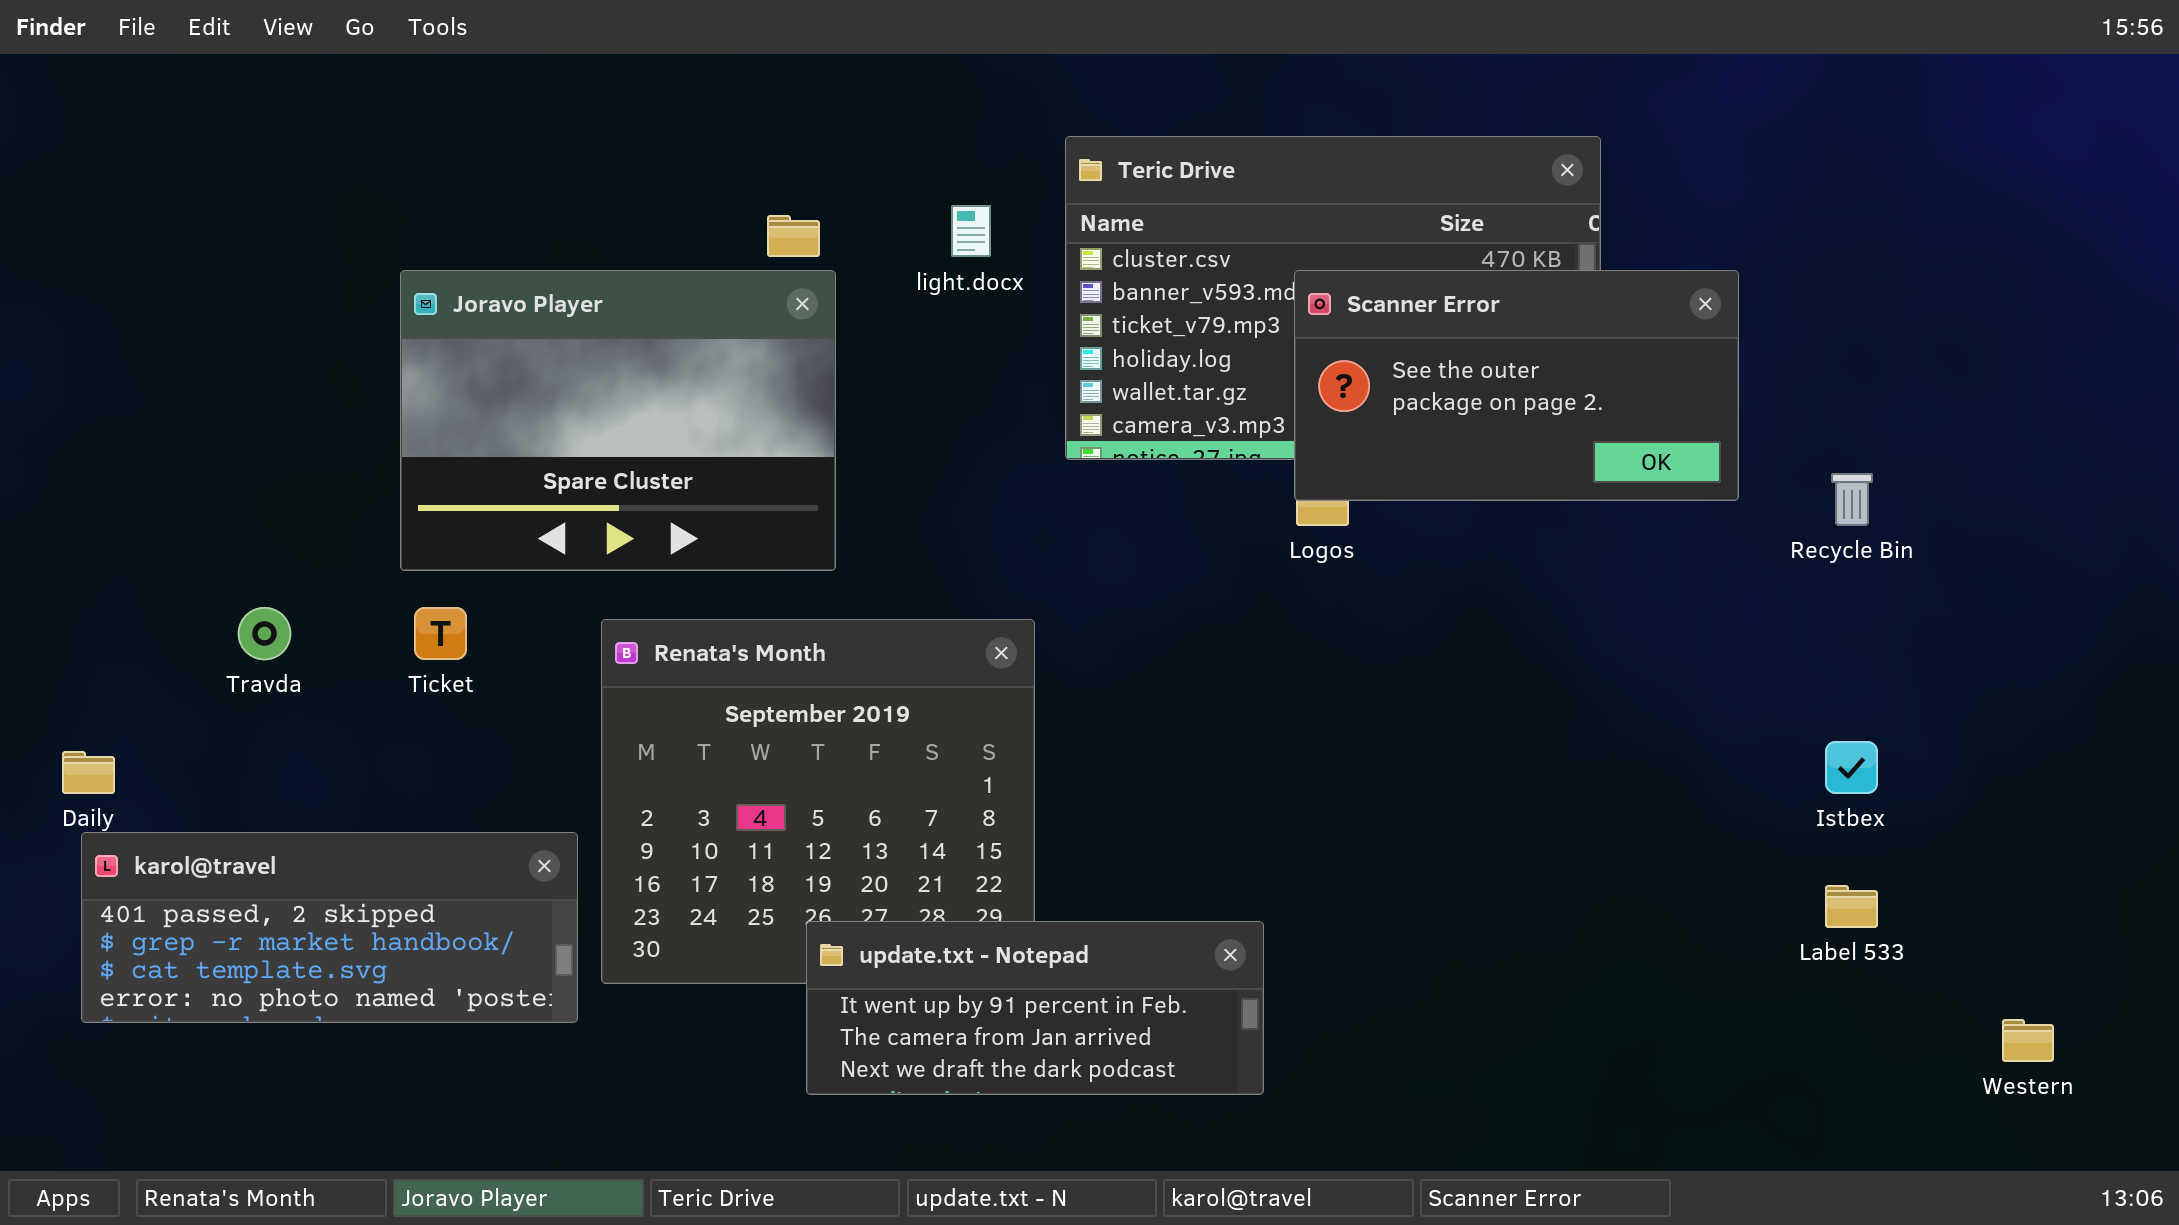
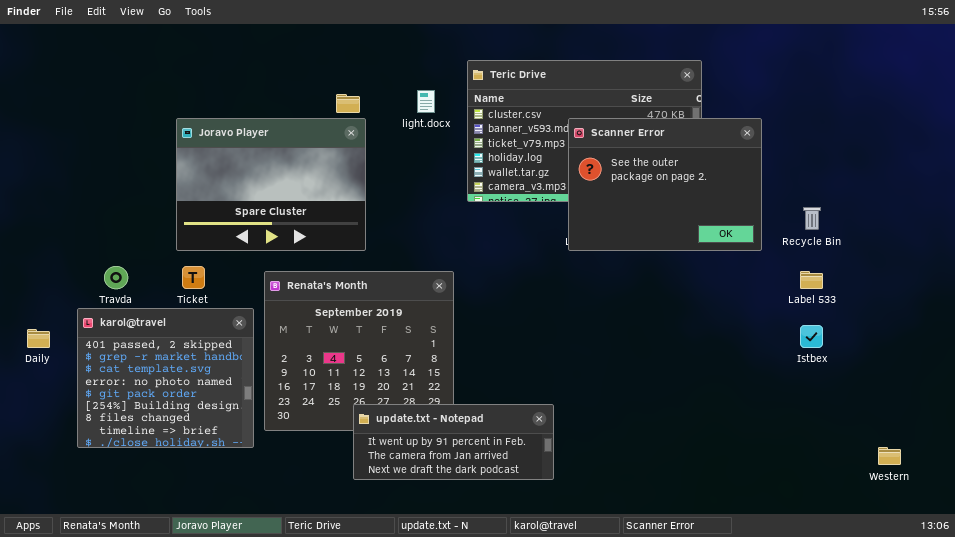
Scanner Error: [1294,270,1739,501] -> [568,118,762,251], resized
karol@travel: [81,832,578,1023] -> [77,308,254,448], resized
Label 533: [1825,885,1878,928] -> [800,271,823,289], moved

